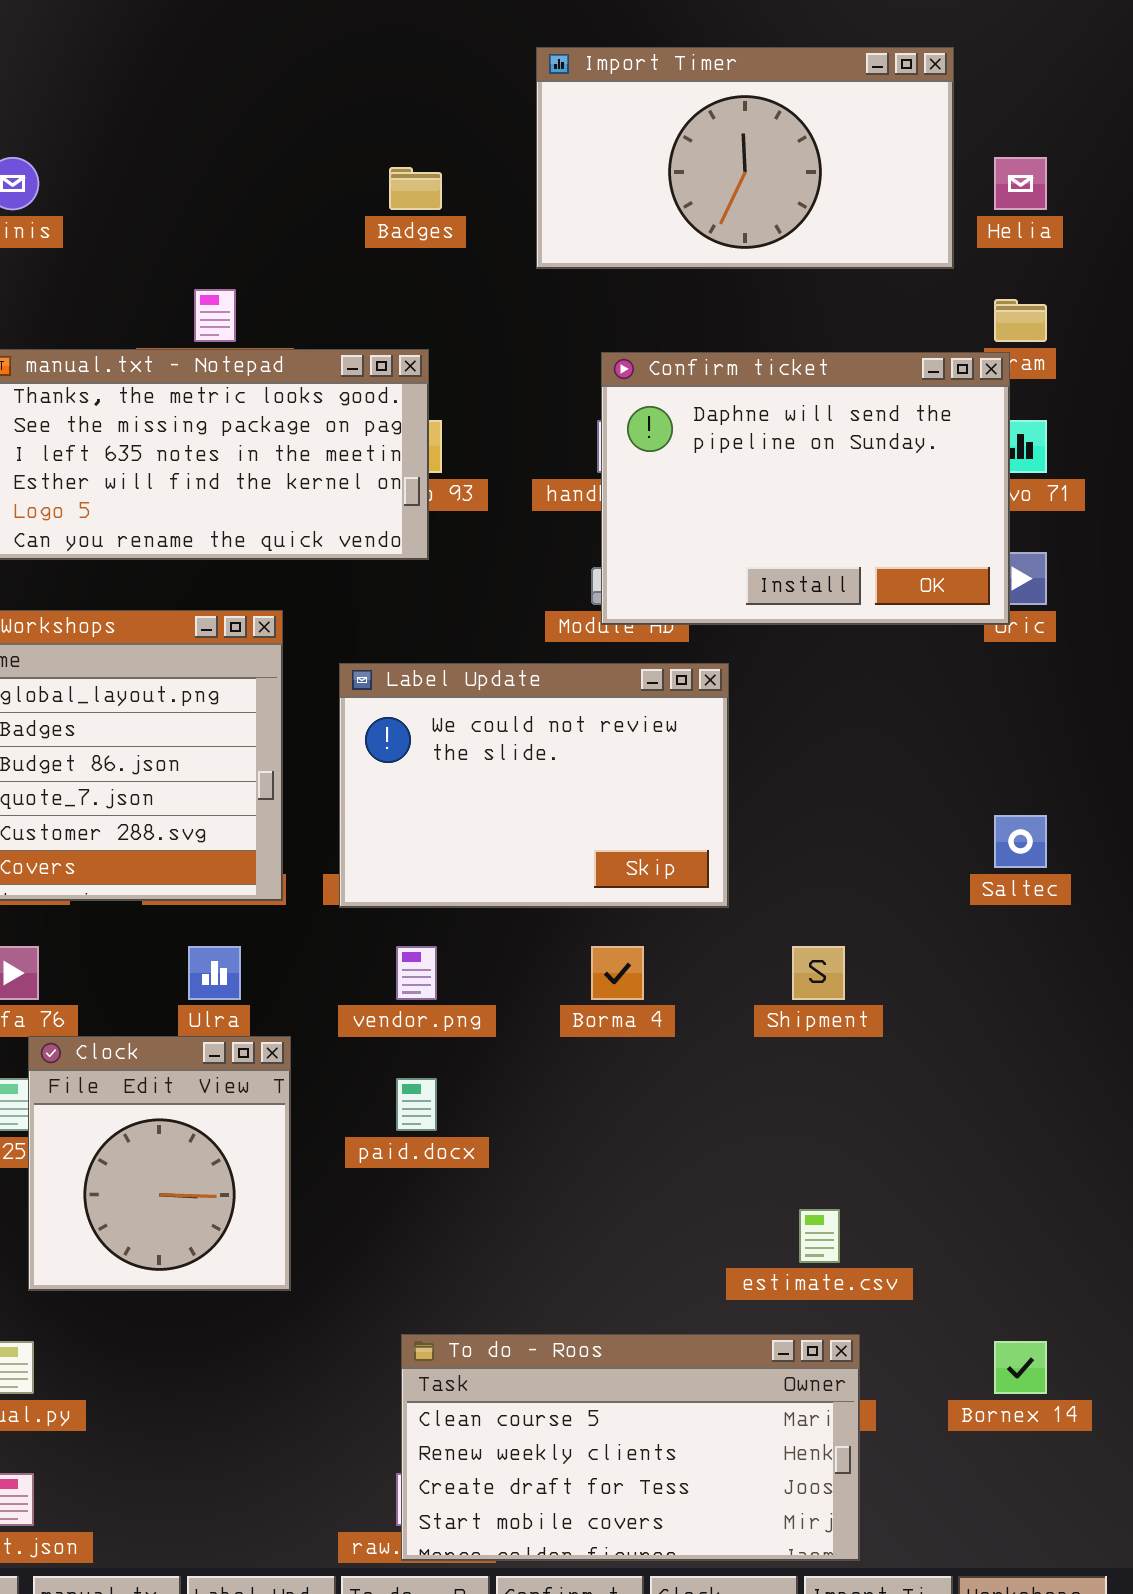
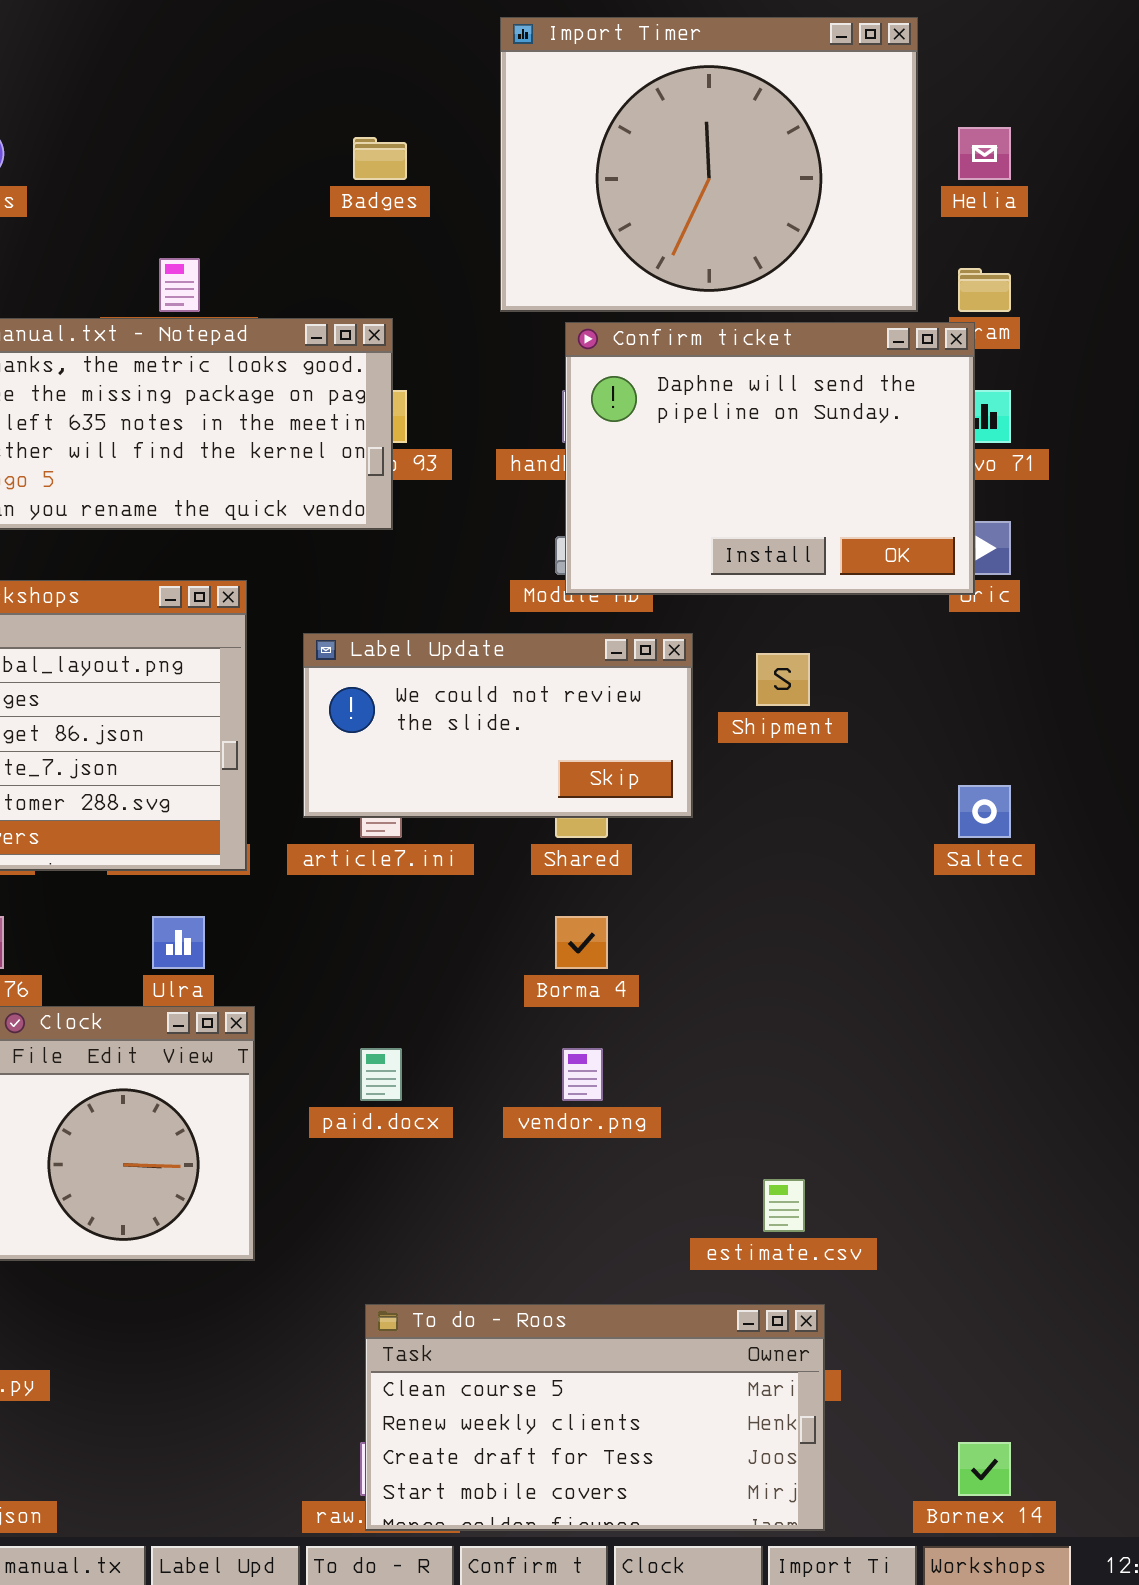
Import Timer: [536,47,954,269] -> [500,17,918,312], resized
Label Update: [339,663,729,908] -> [303,633,693,818], resized
vendor.png: [396,946,437,1000] -> [562,1048,603,1101], moved
Shipment: [792,946,845,1000] -> [756,653,810,706], moved
Bornex 14: [994,1341,1047,1394] -> [958,1442,1011,1496], moved

